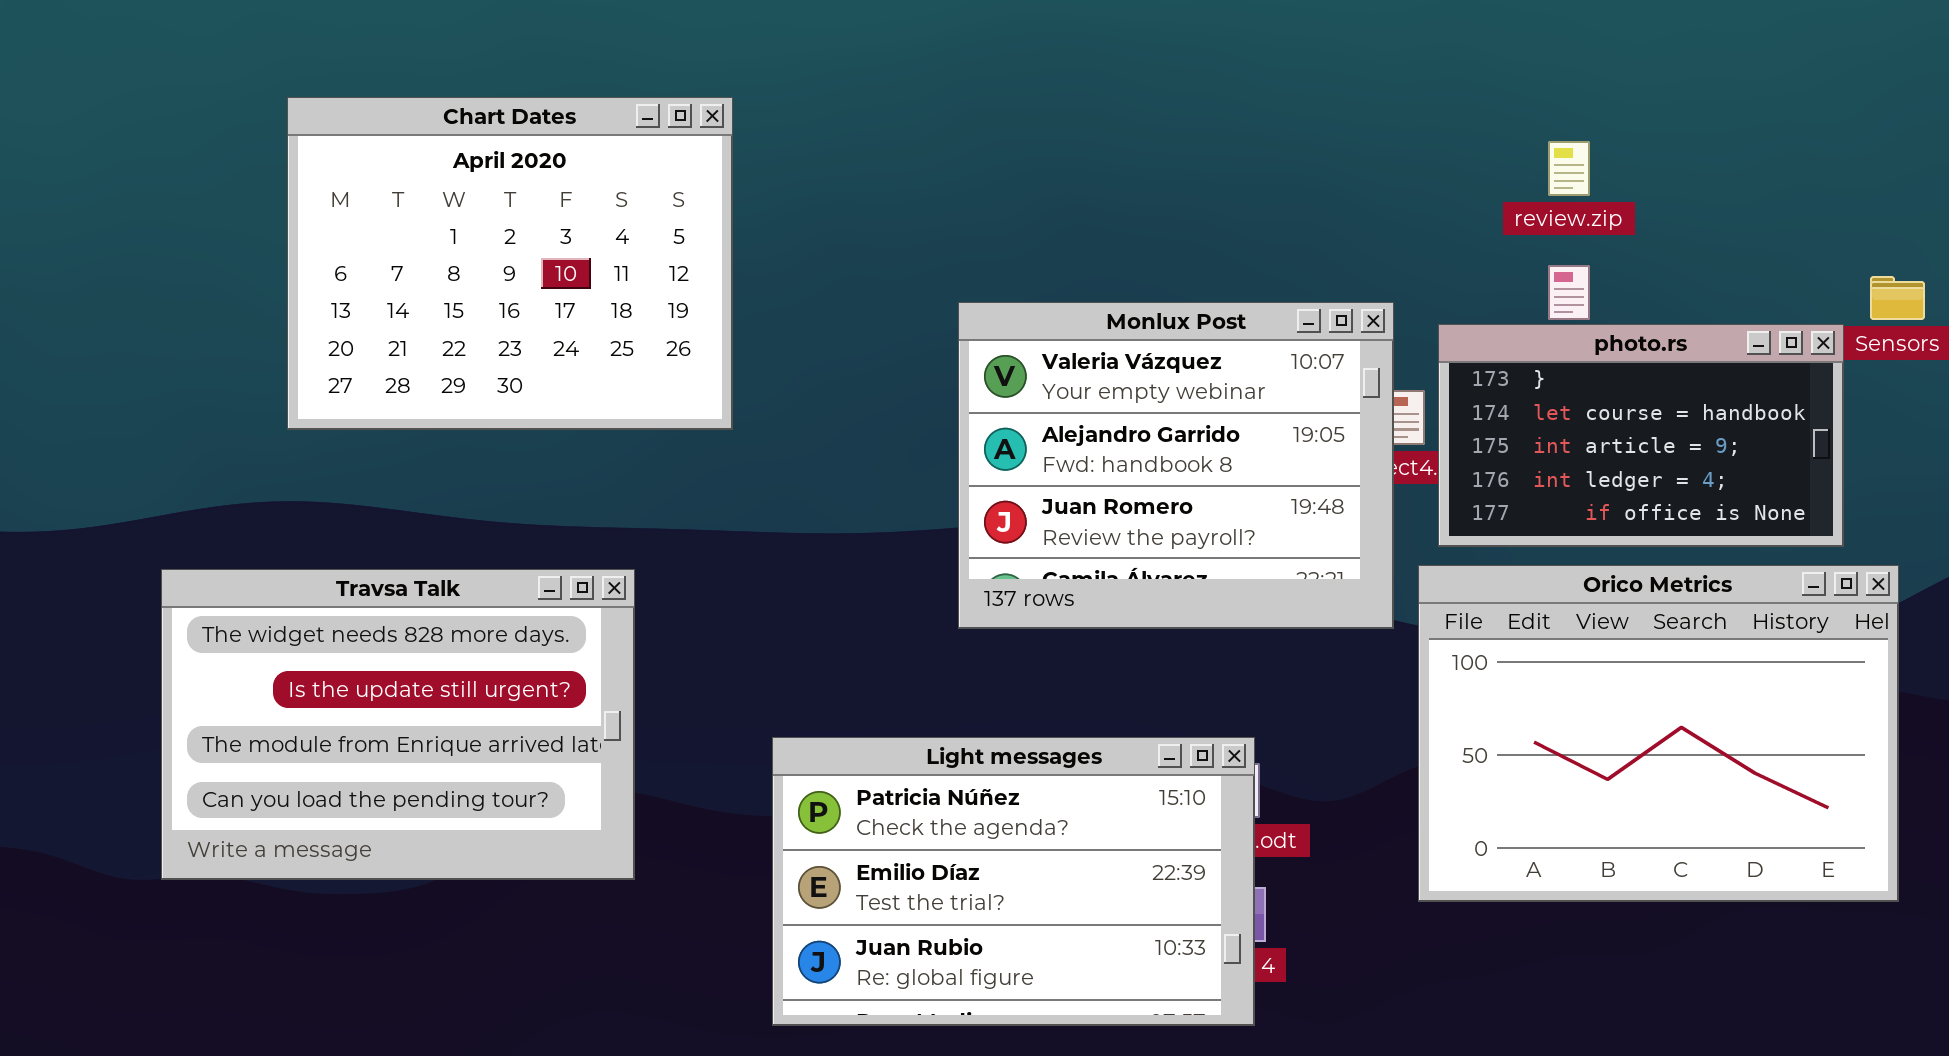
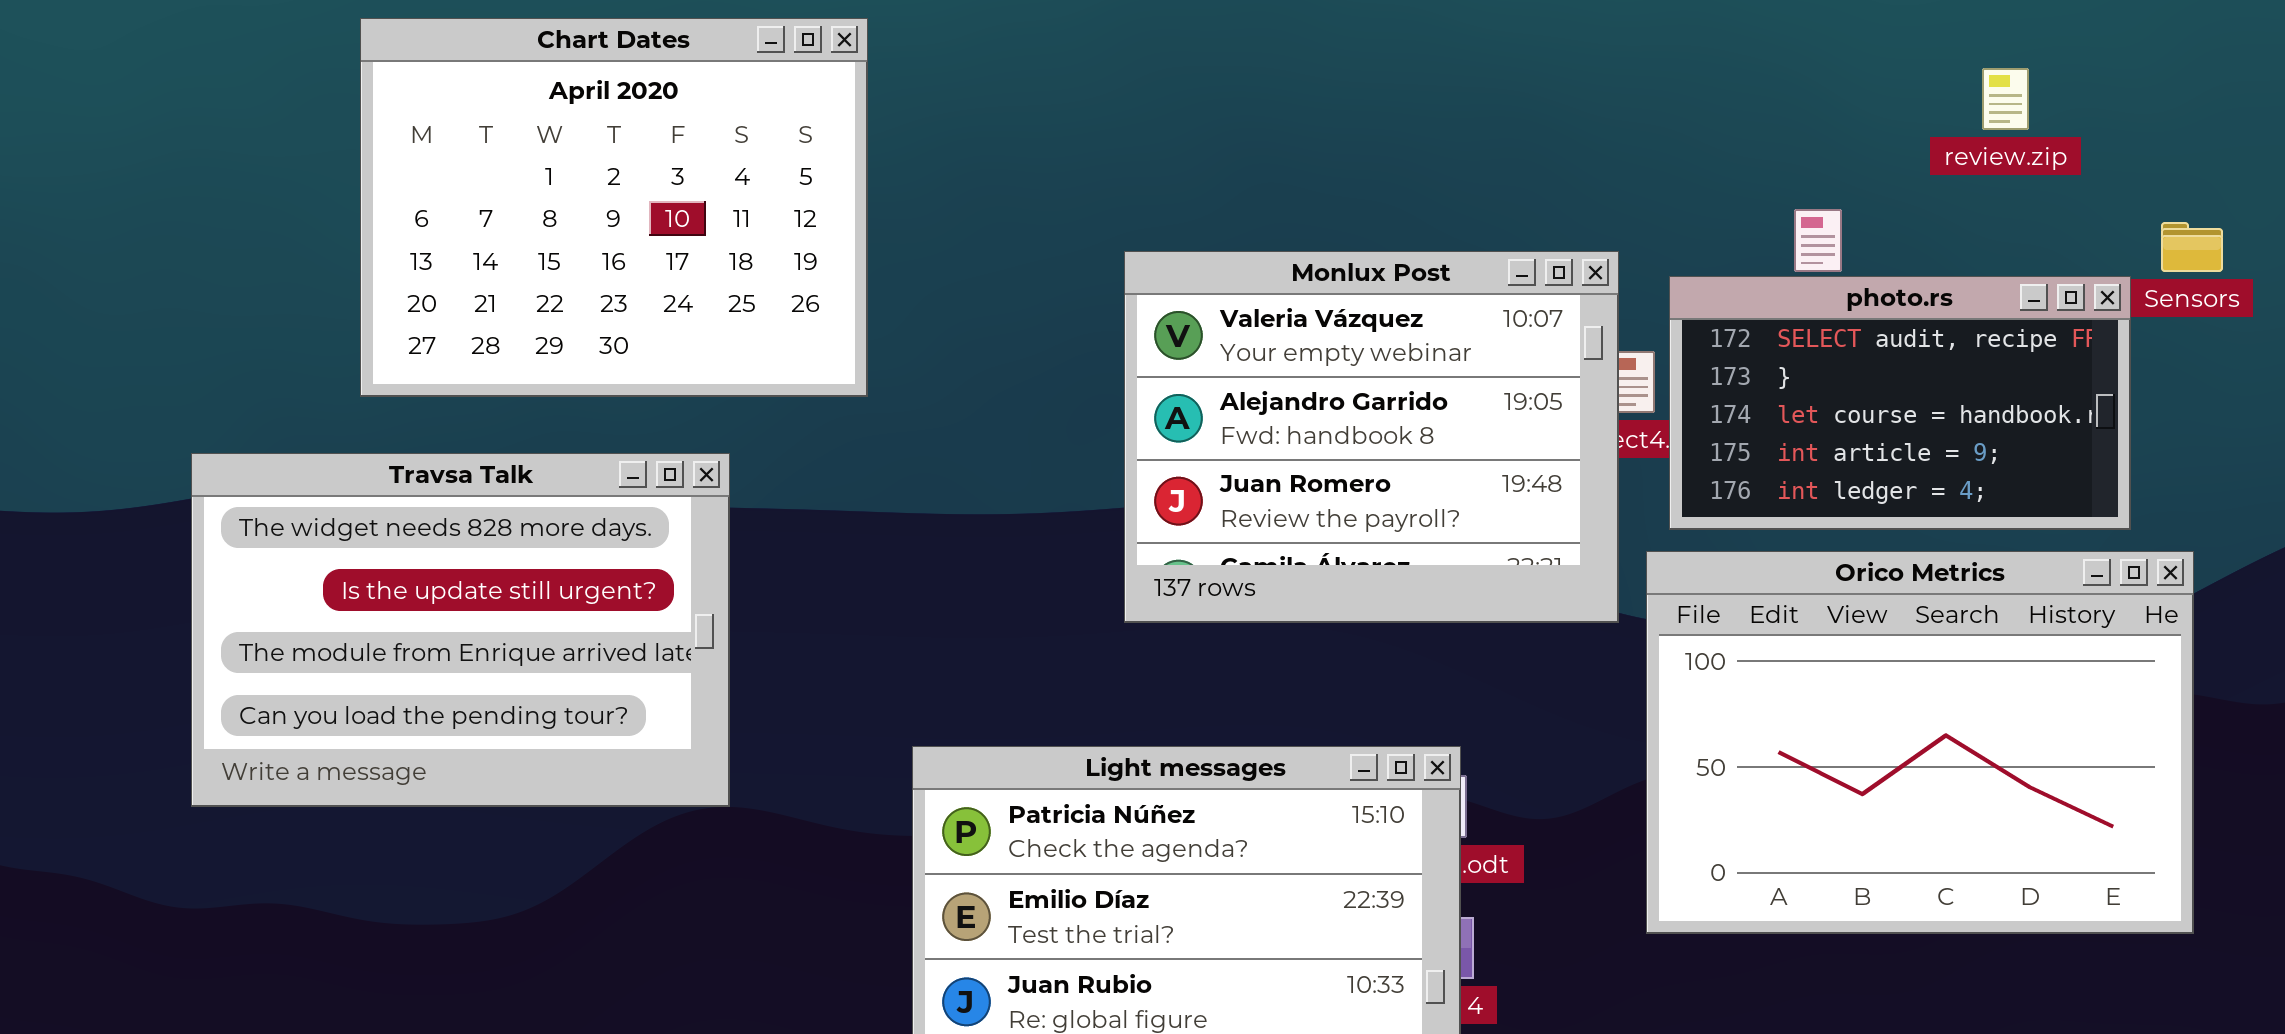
review.zip: [1548,141,1590,196] -> [1982,68,2029,130], moved
photo.rs: [1438,324,1844,547] -> [1669,276,2131,530], scrolled up 1 row
Travsa Talk: [161,569,635,880] -> [191,453,730,807], moved

